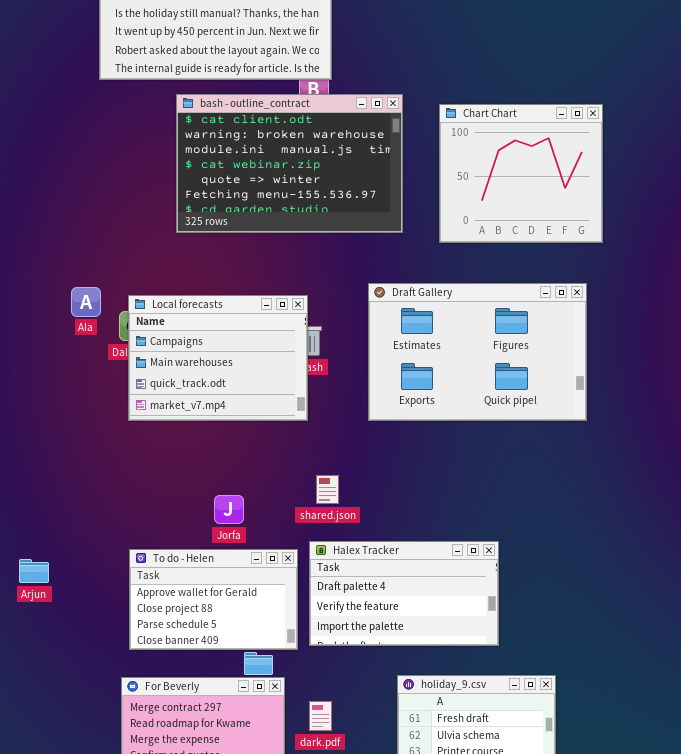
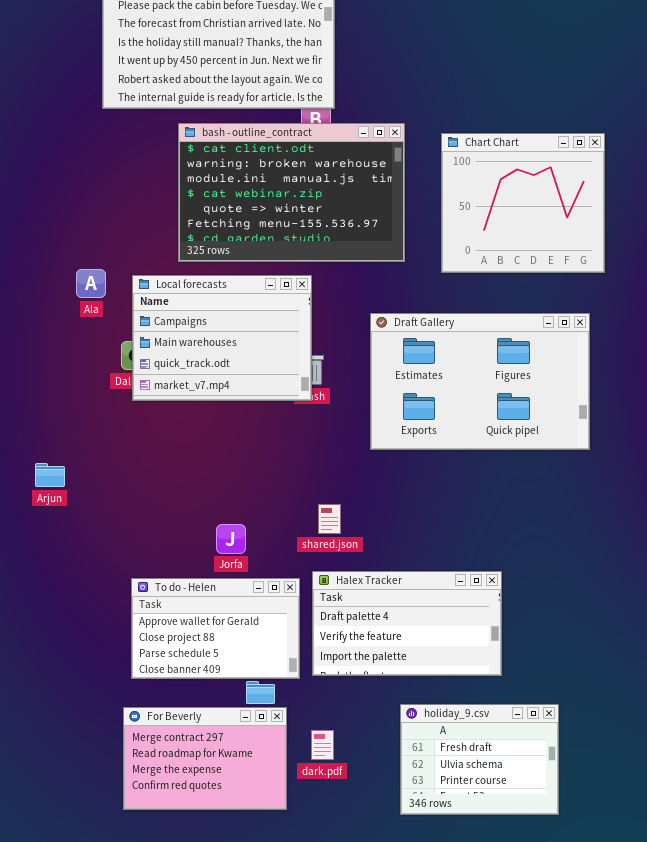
Ala: [71,287,101,317] -> [76,269,106,298], moved
Local forecasts: [128,295,308,421] -> [132,275,312,401], moved
Arjun: [19,559,49,583] -> [35,463,65,487], moved

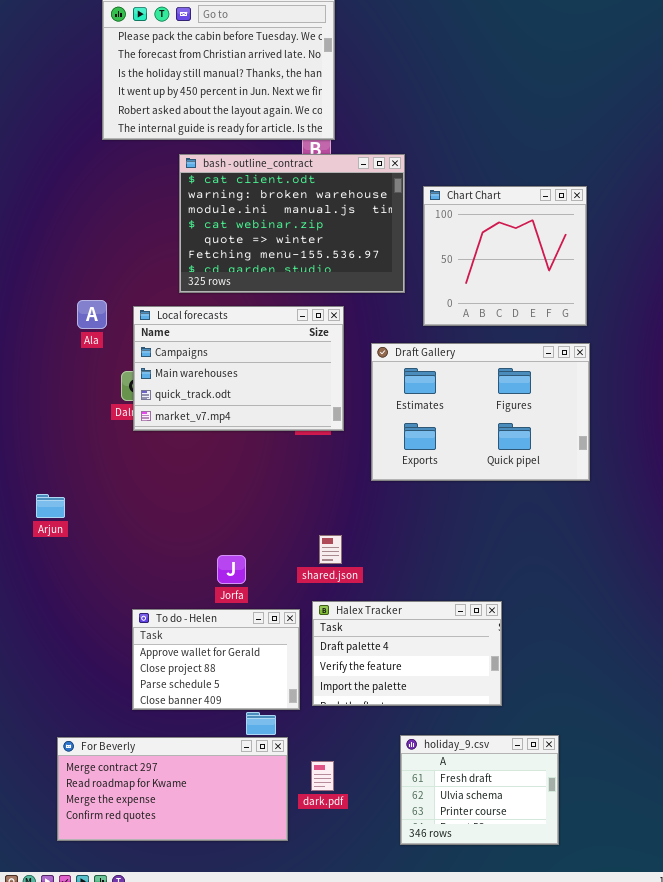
Chart Chart: [441,133,605,273] -> [423,186,587,326], moved
Local forecasts: [132,275,312,401] -> [133,306,344,431], resized
For Beverly: [123,707,287,810] -> [57,737,288,841], resized

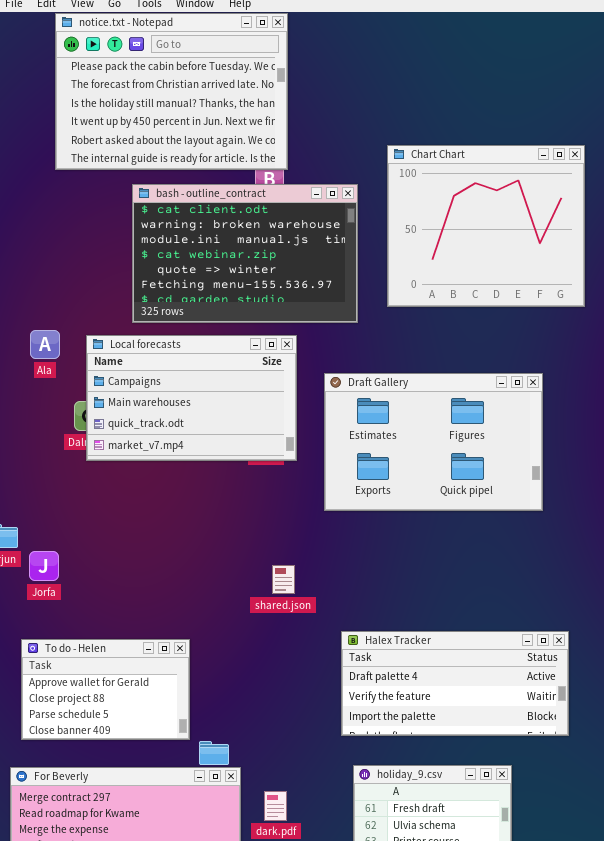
Chart Chart: [423,186,587,326] -> [387,145,585,307], moved, resized
Jorfa: [217,555,246,584] -> [29,551,59,581], moved
Halex Tracker: [312,601,502,706] -> [341,631,569,736], moved, resized
To do - Helen: [132,609,300,710] -> [21,639,190,740], moved

